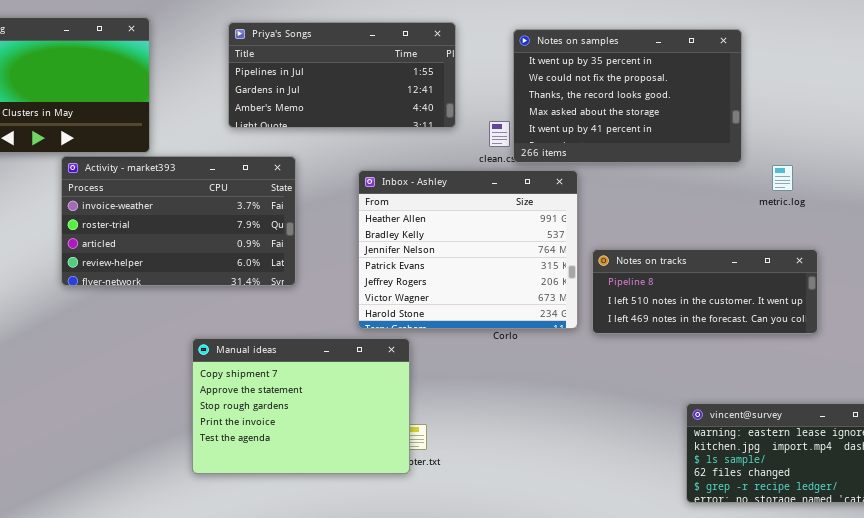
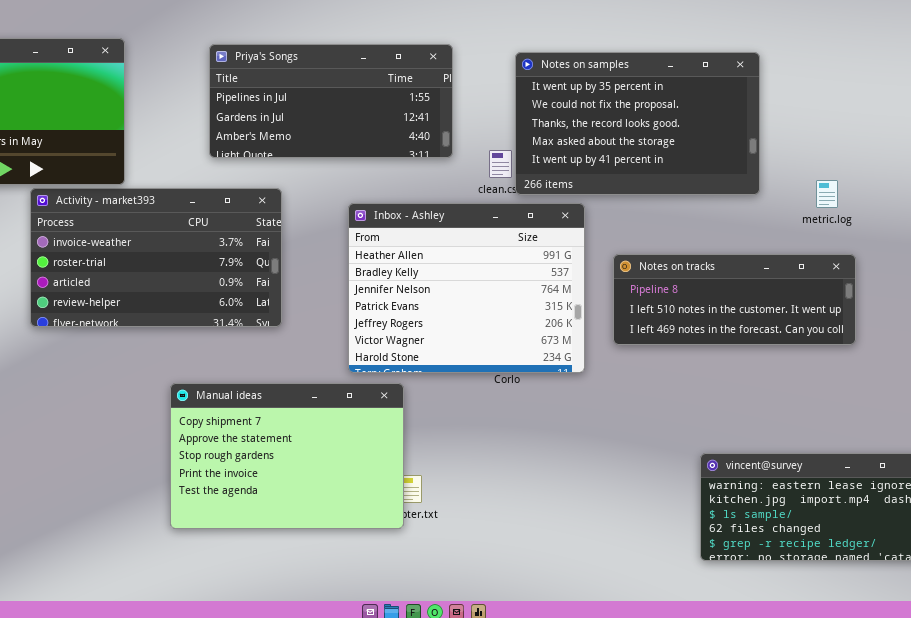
metric.log: [772,165,793,191] -> [816,180,838,208], moved
Notes on tracks: [592,249,818,334] -> [613,254,856,345], moved

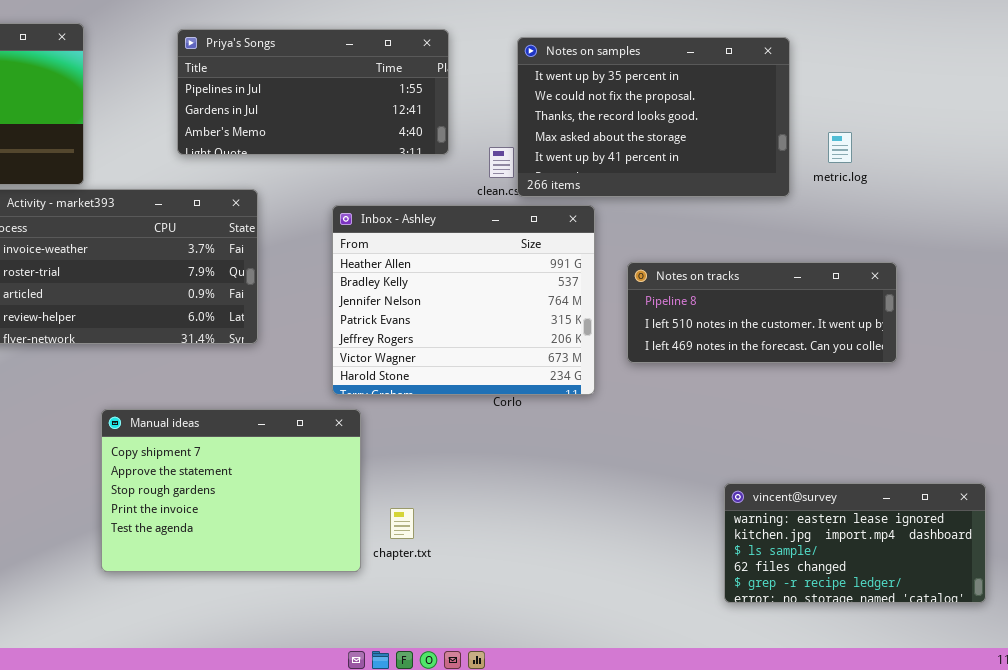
metric.log: [816,180,838,208] -> [828,132,852,163], moved
Manual ideas: [170,383,404,529] -> [101,409,361,572], moved

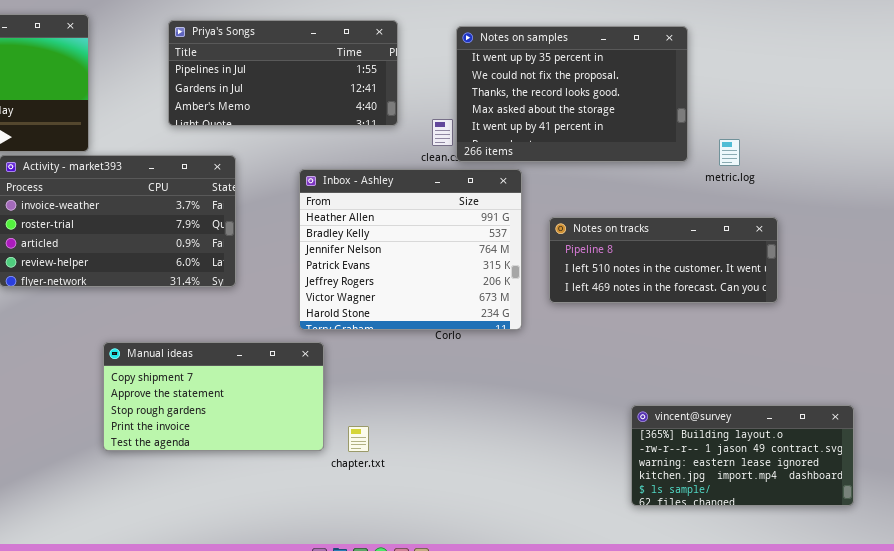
metric.log: [828,132,852,163] -> [719,139,740,166], moved
Manual ideas: [101,409,361,572] -> [103,342,324,451], resized
vincent@survey: [724,483,986,603] -> [631,405,854,506], scrolled up 2 rows

